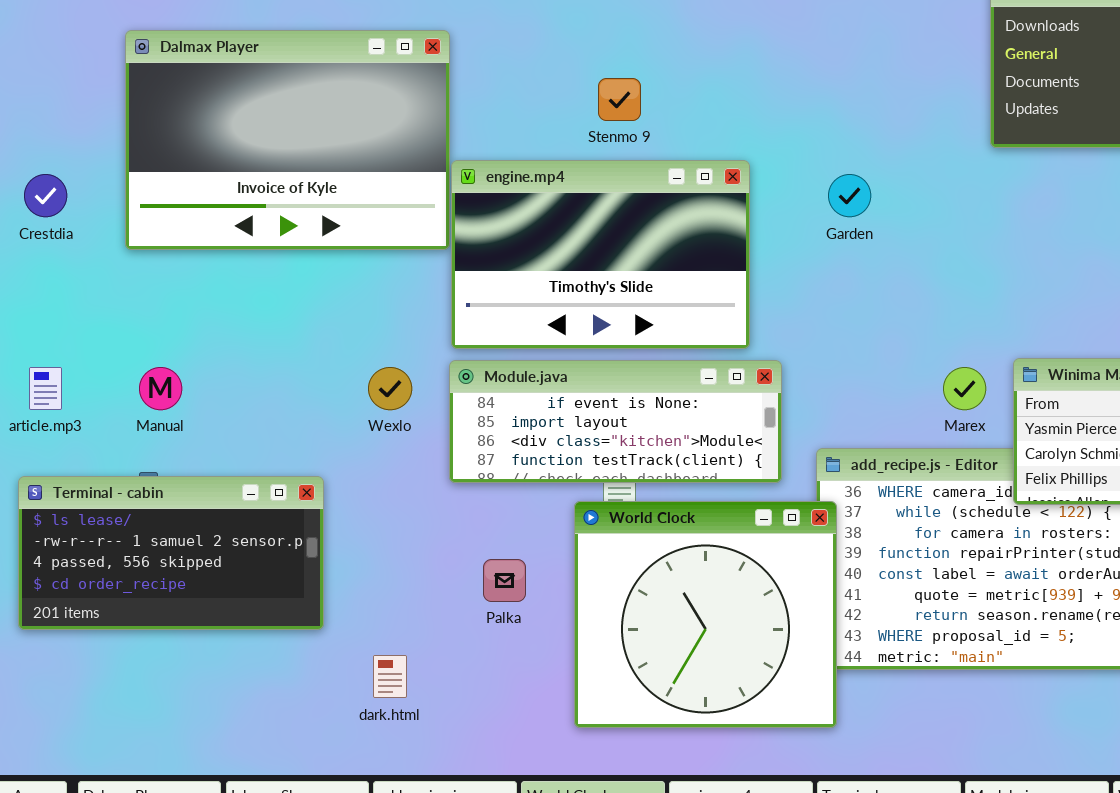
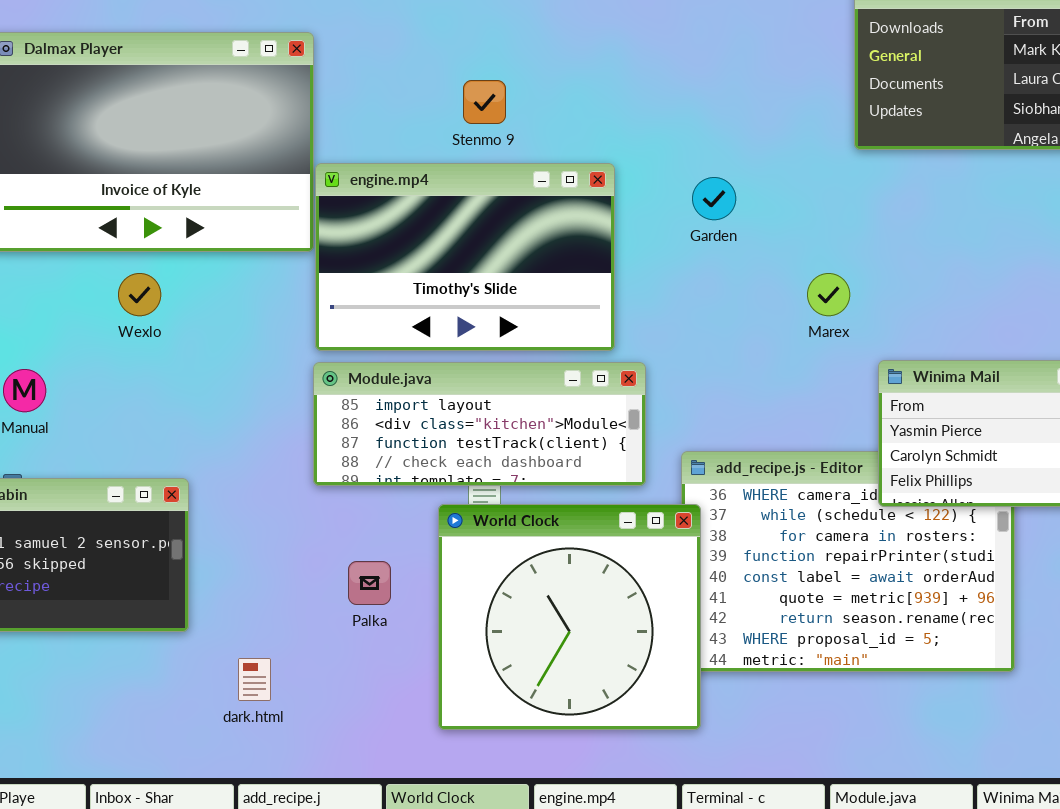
Module.java: [449,360,782,483] -> [313,362,646,486], scrolled down 1 row
Wexlo: [368,367,412,410] -> [118,273,161,316], moved
Marex: [943,367,986,410] -> [807,273,850,316], moved

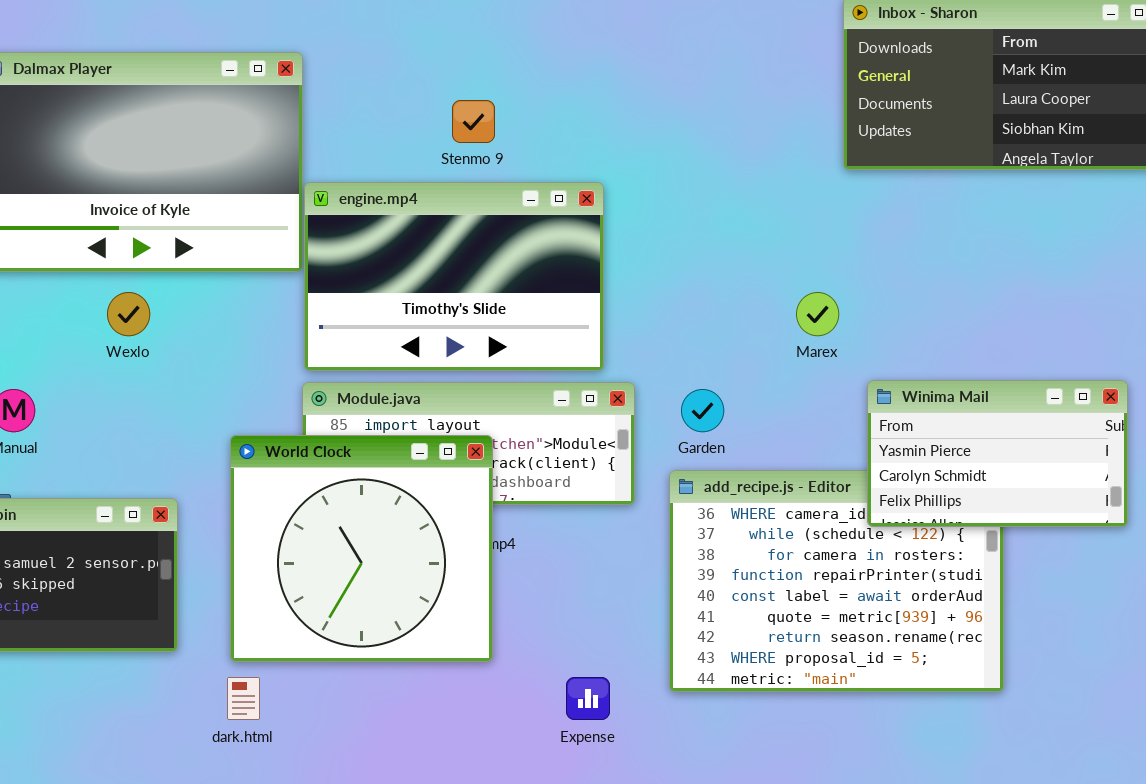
Garden: [692,177,736,220] -> [681,389,724,432], moved
World Clock: [438,504,701,730] -> [230,435,493,662], moved

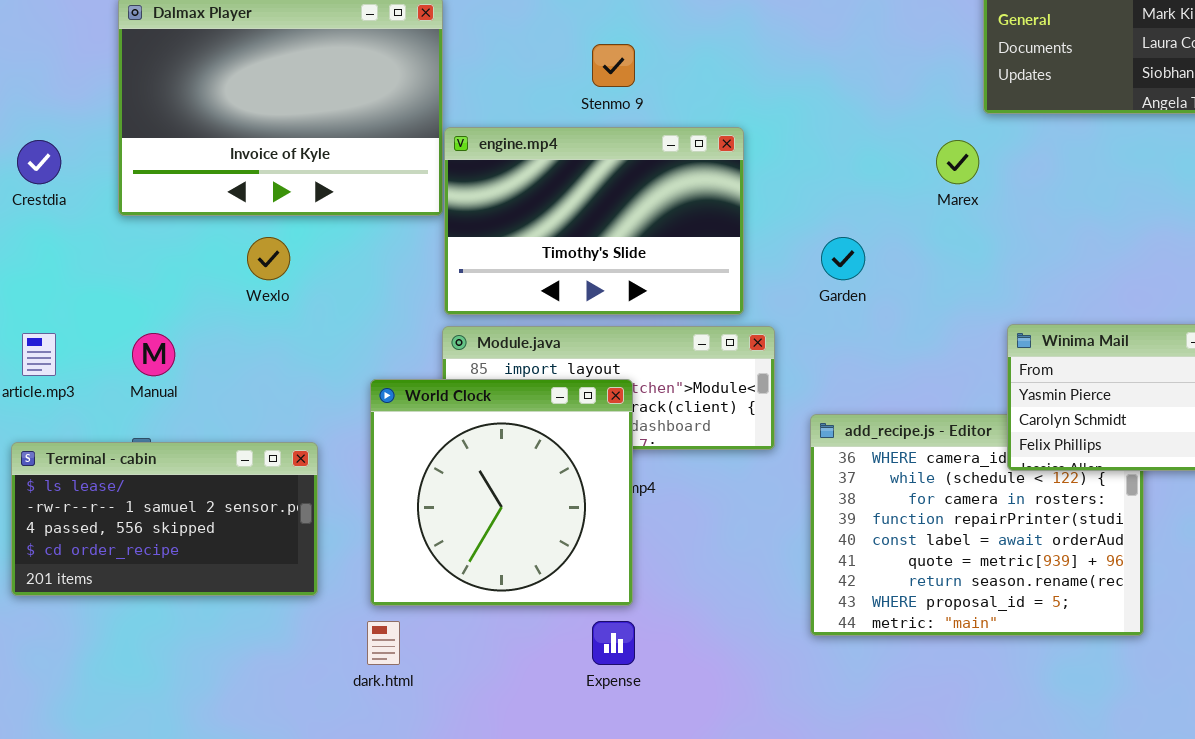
Marex: [796,292,839,336] -> [936,140,979,184], moved
Garden: [681,389,724,432] -> [821,237,865,280], moved
Expense: [566,677,610,720] -> [592,621,635,665], moved

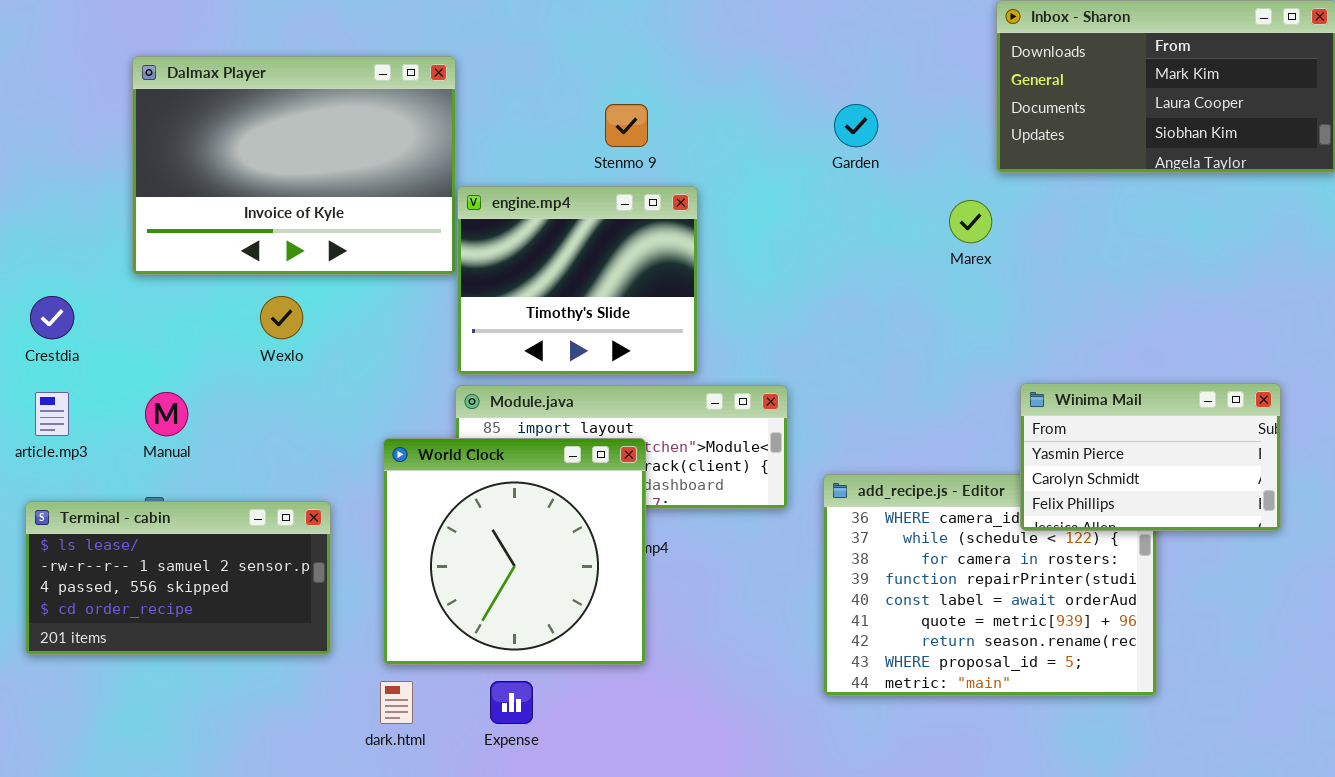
engine.mp4: [444,127,744,315] -> [457,186,698,375], resized
Crestdia: [17,140,61,184] -> [30,296,74,339], moved
Garden: [821,237,865,280] -> [834,104,878,147], moved
Expense: [592,621,635,665] -> [490,681,533,724], moved

